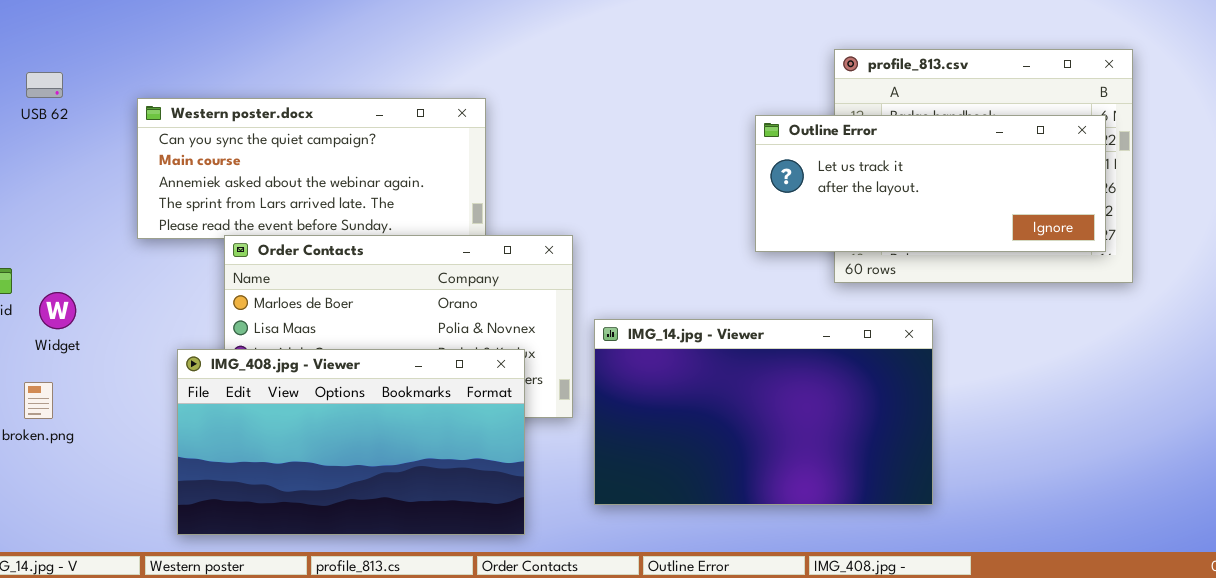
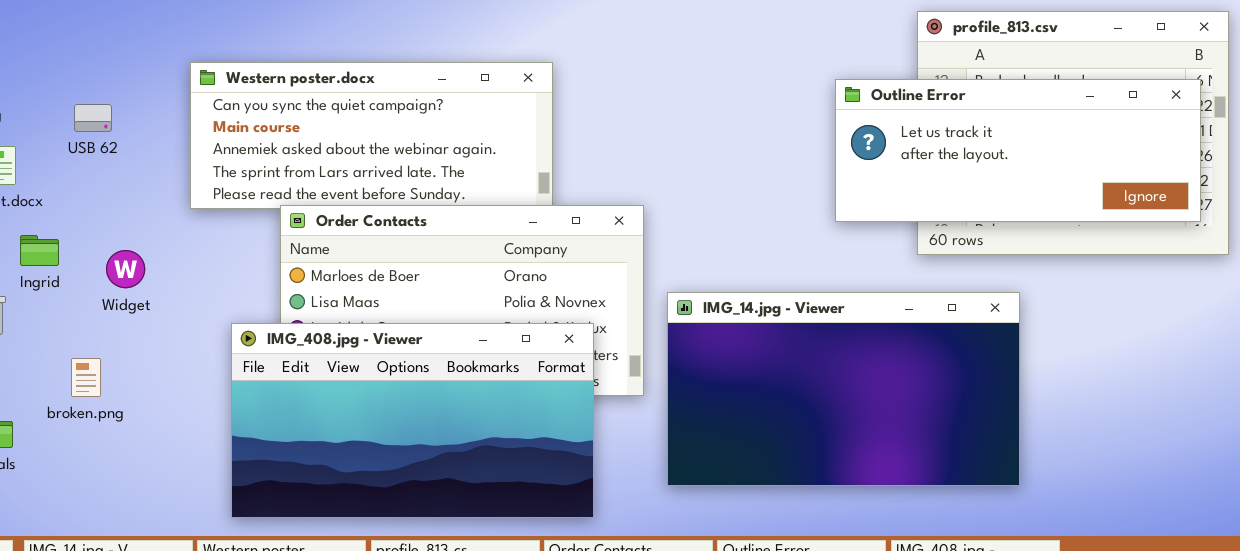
USB 62: [26,72,63,98] -> [74,104,112,132], moved
Widget: [39,292,76,329] -> [106,250,145,288], moved

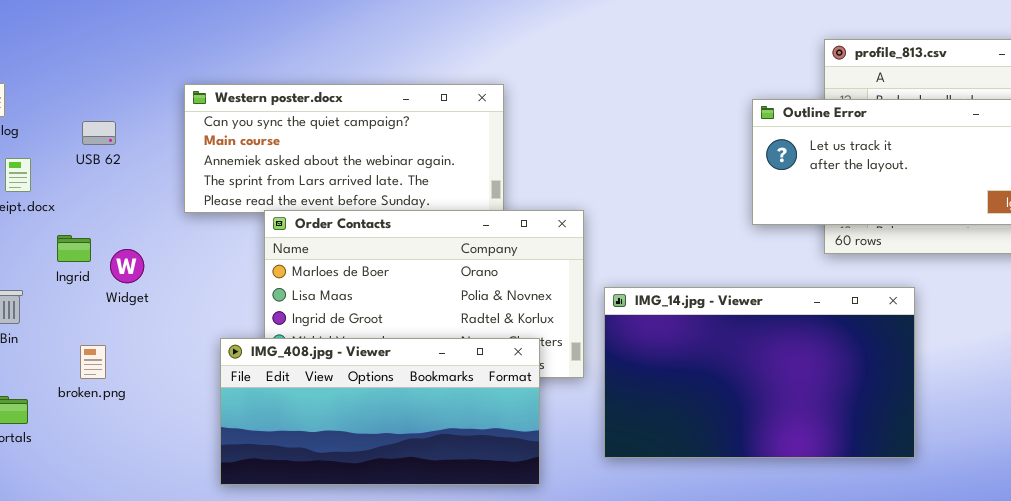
Ingrid: [20,235,59,266] -> [57,235,91,262], moved
IMG_408.jpg - Viewer: [231,323,594,518] -> [220,338,540,485], resized

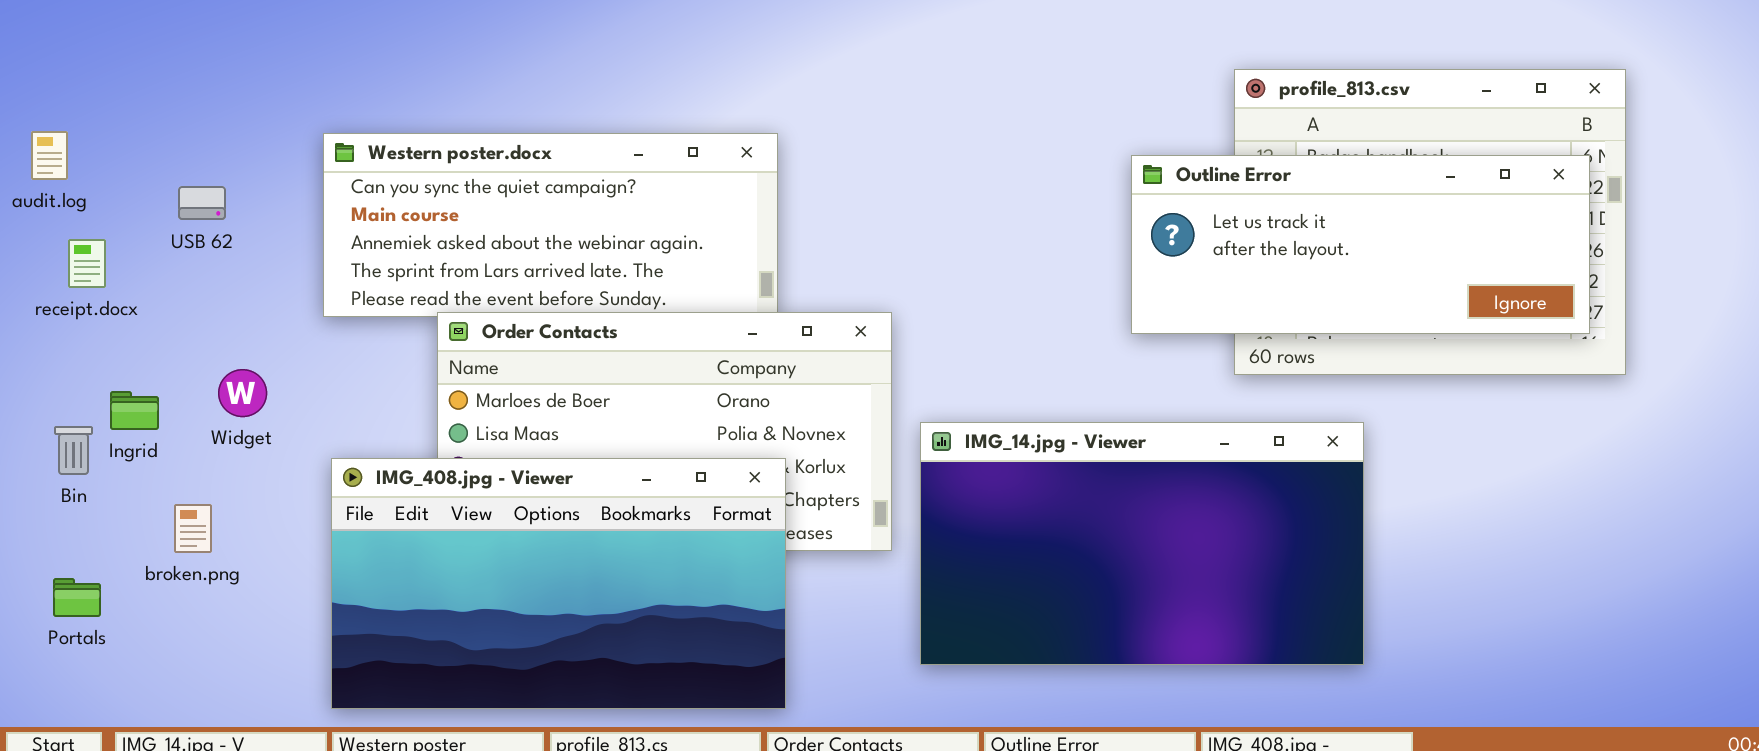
Ingrid: [57,235,91,262] -> [110,391,159,430], moved
IMG_408.jpg - Viewer: [220,338,540,485] -> [331,458,786,709], moved, resized

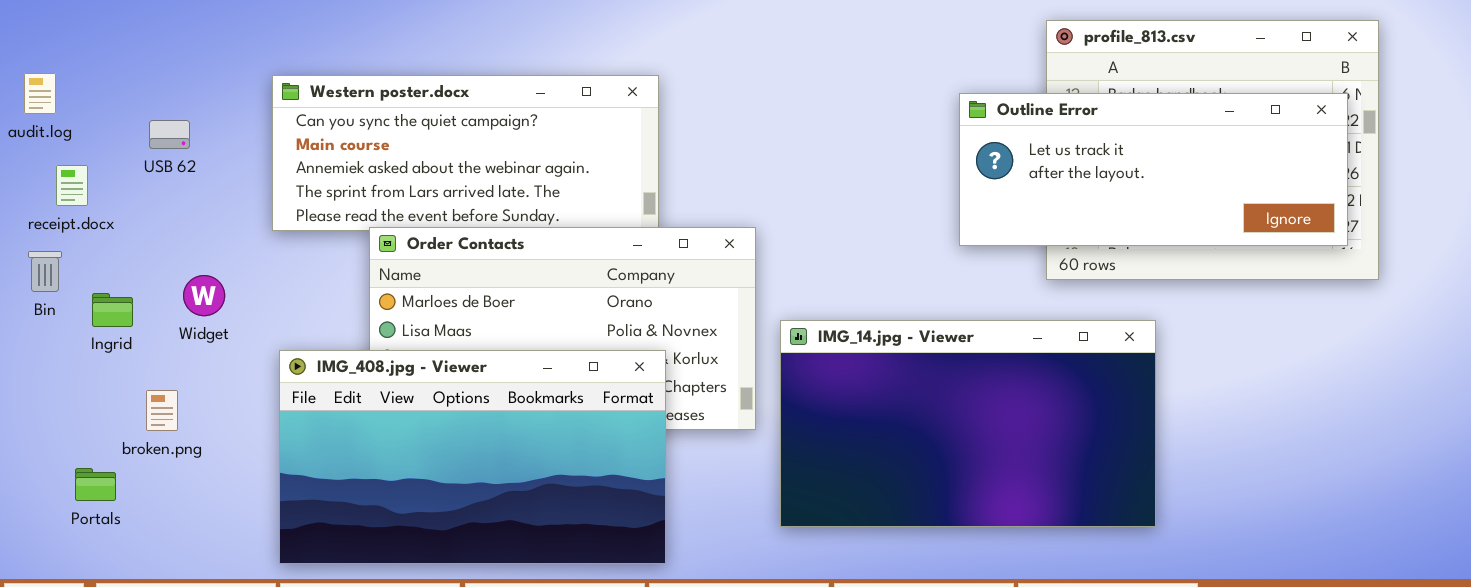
Bin: [54,426,93,475] -> [28,251,62,292], moved
Portals: [53,578,101,617] -> [75,468,116,501], moved

